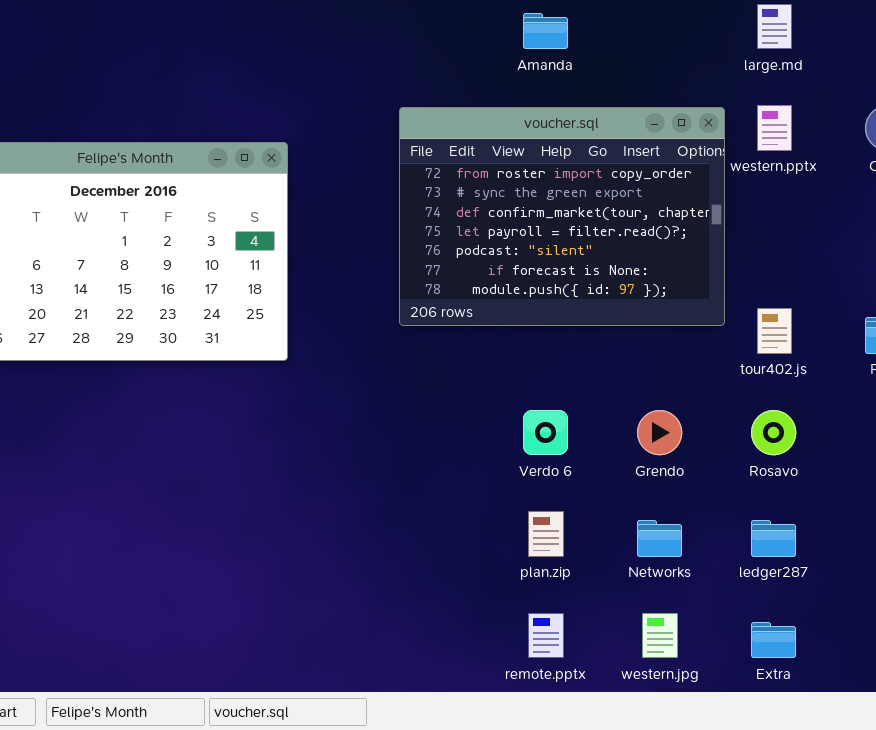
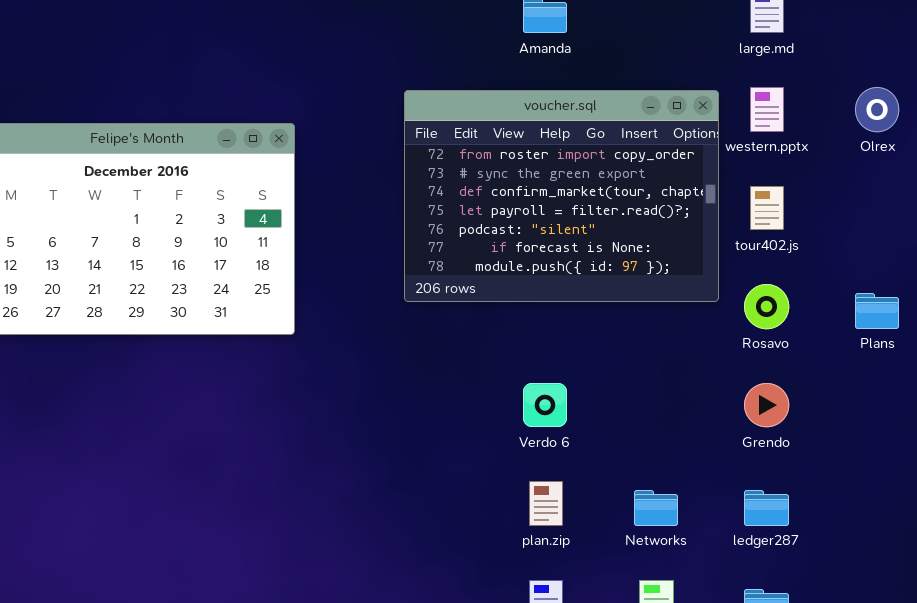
tour402.js: [757,308,792,354] -> [750,186,784,230], moved
Grendo: [637,410,682,455] -> [744,383,789,427], moved
Rosavo: [751,410,796,455] -> [744,284,789,329], moved

